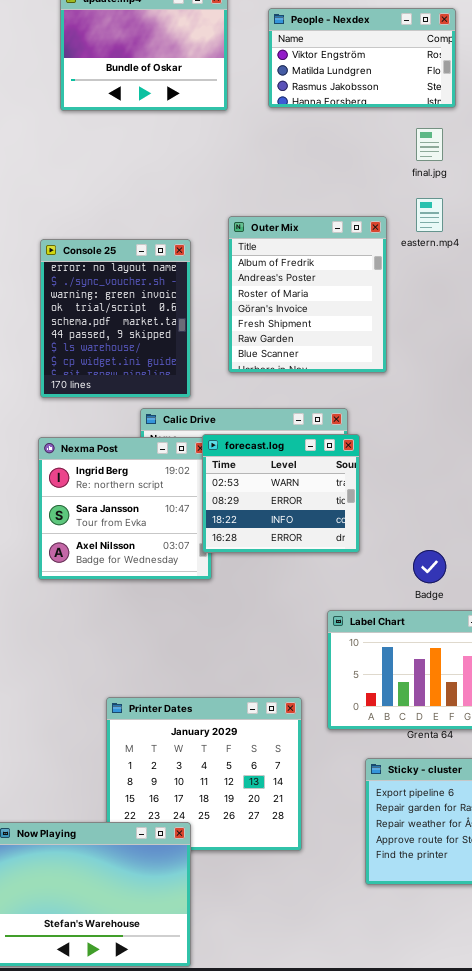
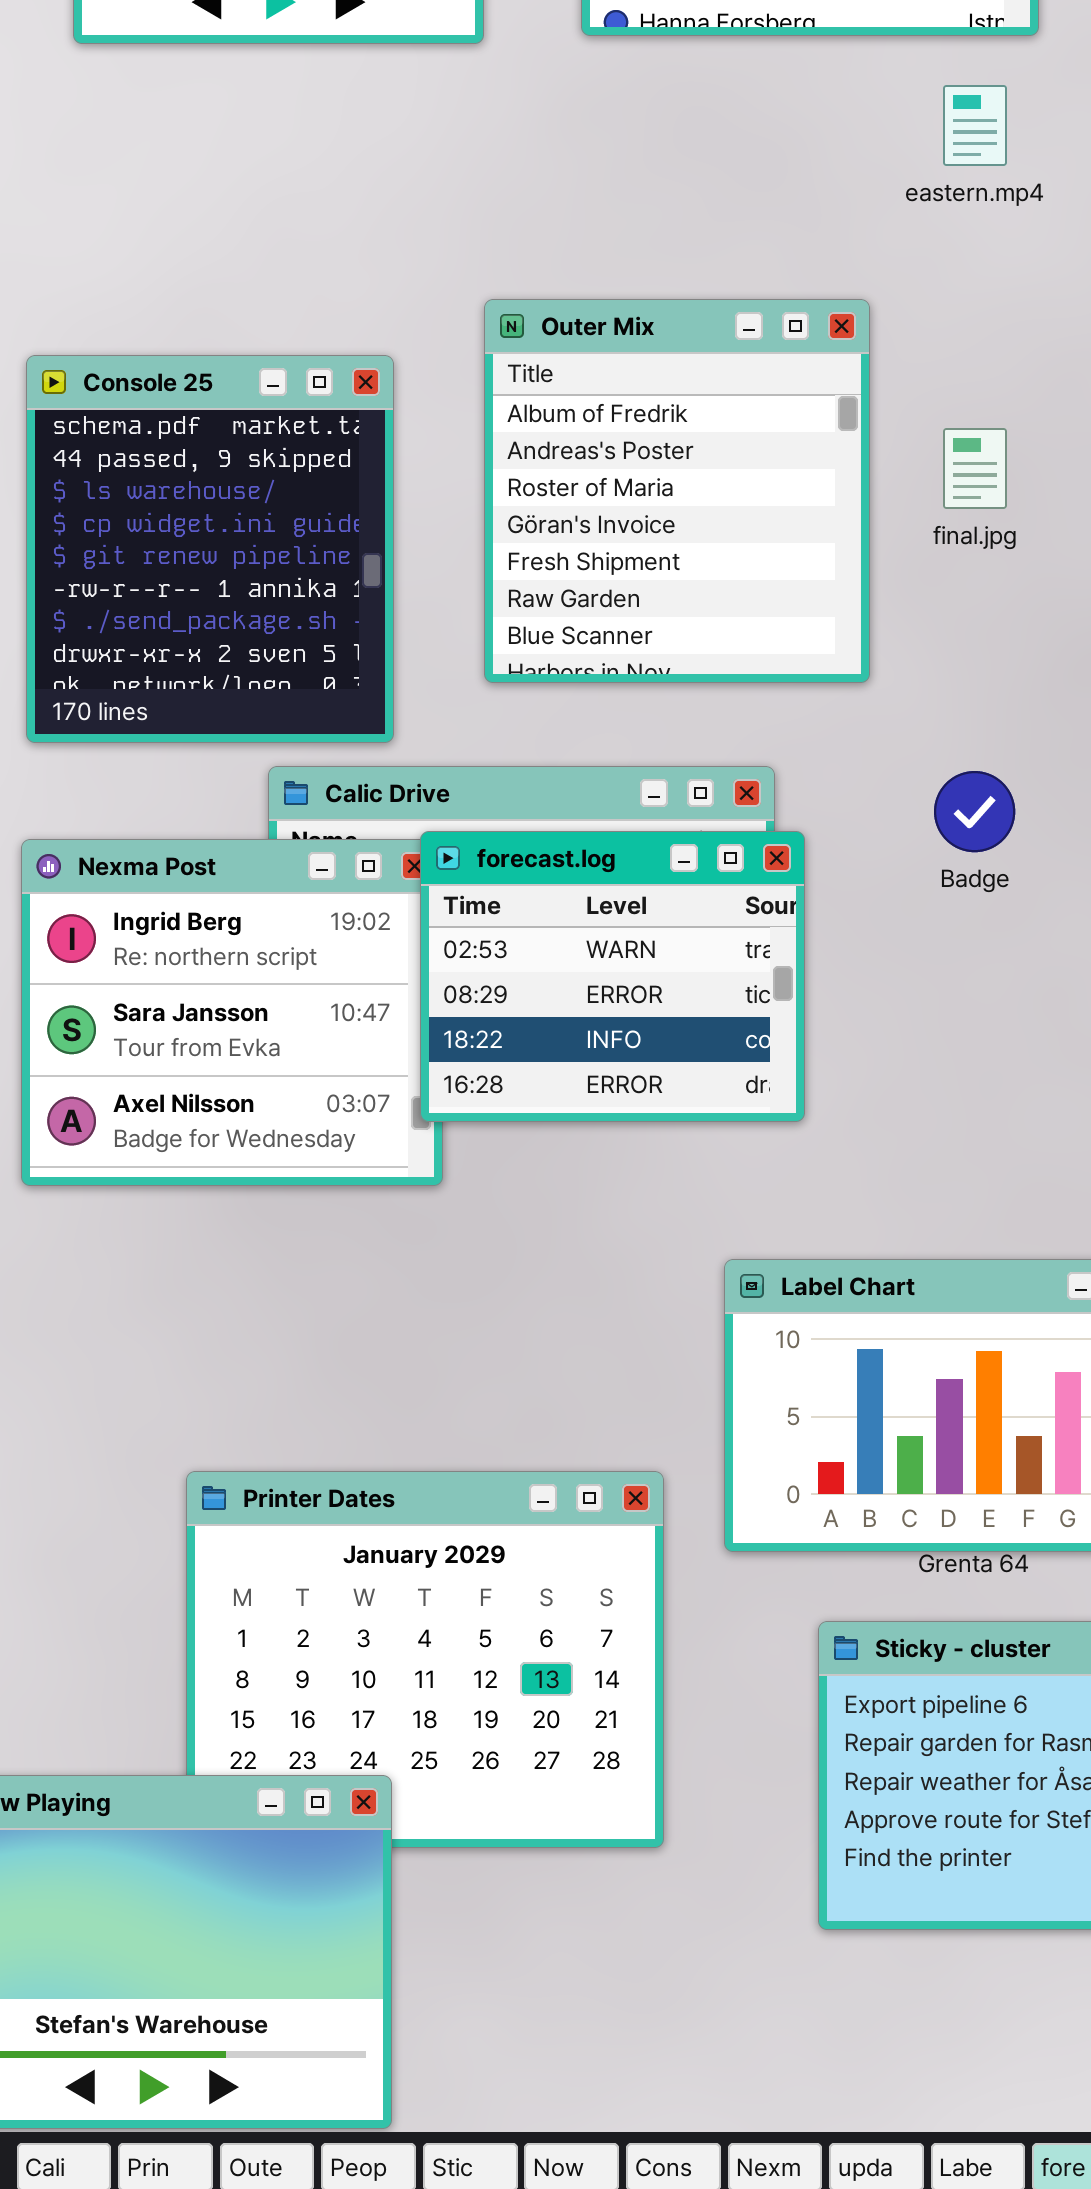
final.jpg: [416,128,443,161] -> [943,428,1007,509], moved
eastern.mp4: [416,198,443,232] -> [943,85,1007,166], moved
Console 25: [40,239,191,398] -> [26,355,394,743], scrolled down 4 rows
Badge: [413,550,446,583] -> [934,771,1015,852], moved

